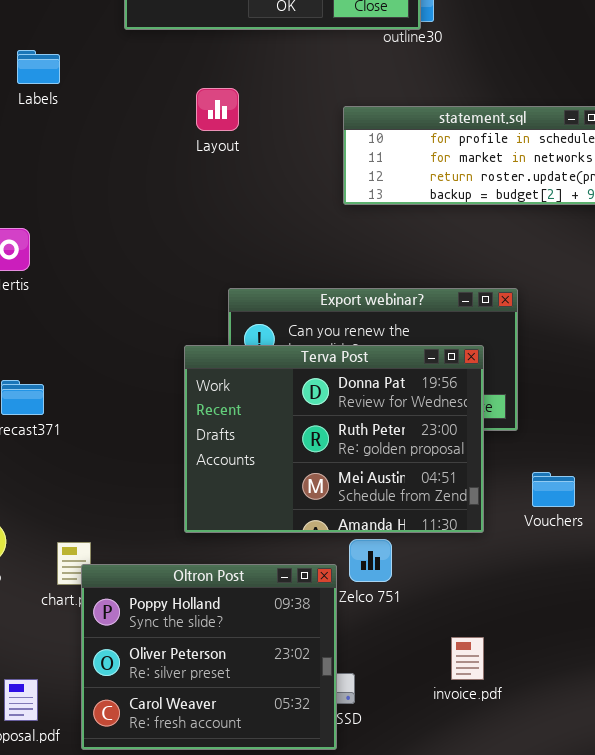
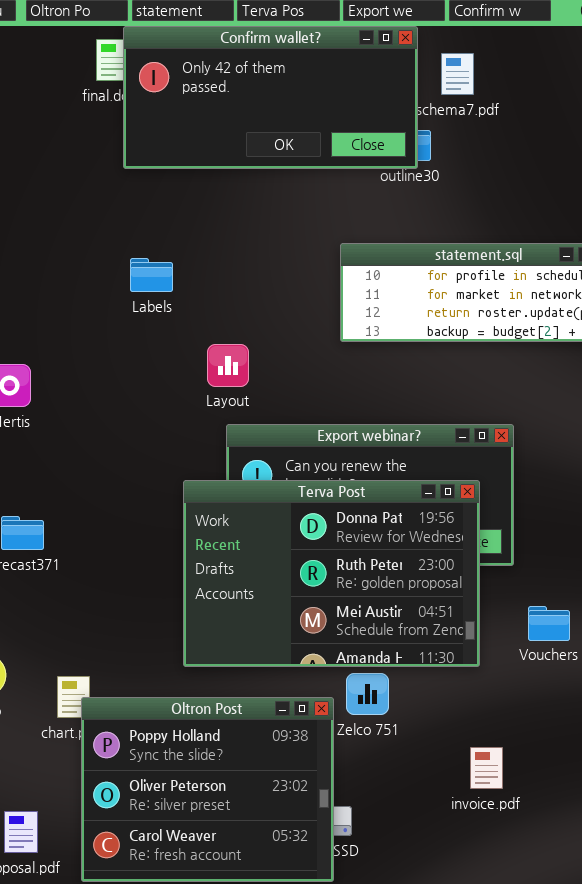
Labels: [17,50,60,84] -> [130,258,173,292], moved
Layout: [196,88,239,131] -> [207,344,249,387], moved
invoice.pdf: [451,637,484,680] -> [470,747,503,789], moved

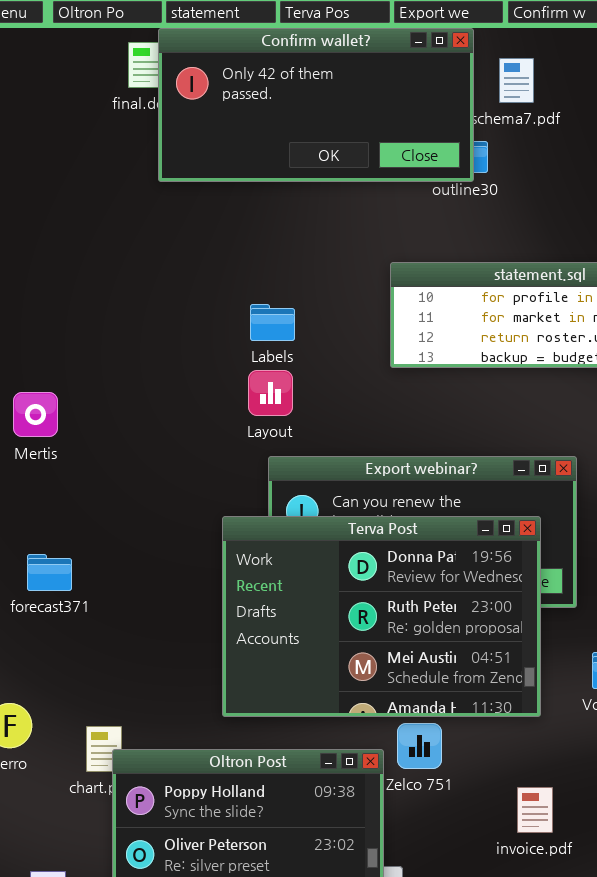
Labels: [130,258,173,292] -> [250,304,295,341], moved
invoice.pdf: [470,747,503,789] -> [517,787,553,833], moved

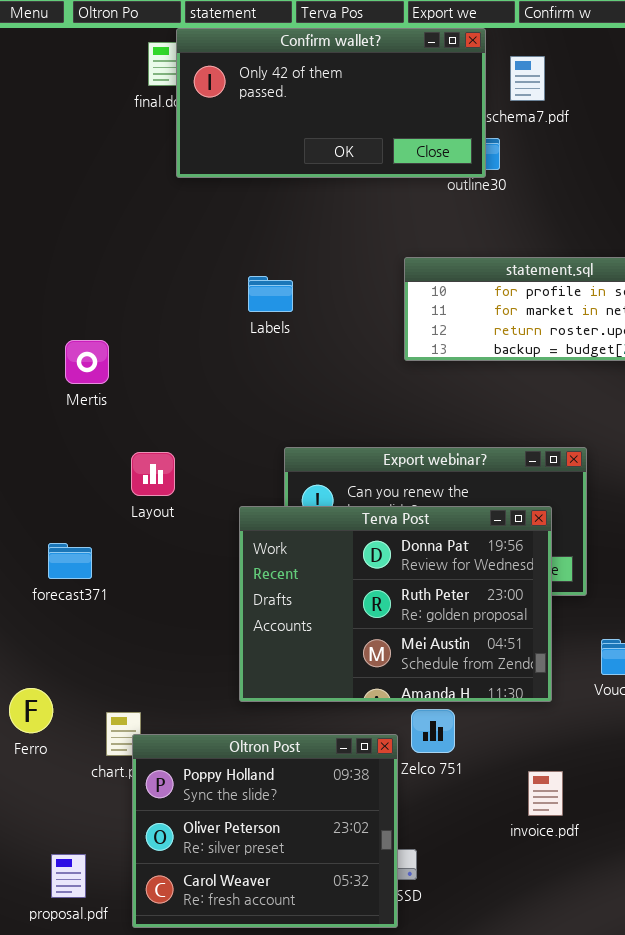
Labels: [250,304,295,341] -> [248,276,293,312], moved
Layout: [248,370,293,416] -> [131,452,175,496], moved
Mertis: [13,392,58,437] -> [65,340,109,384], moved

